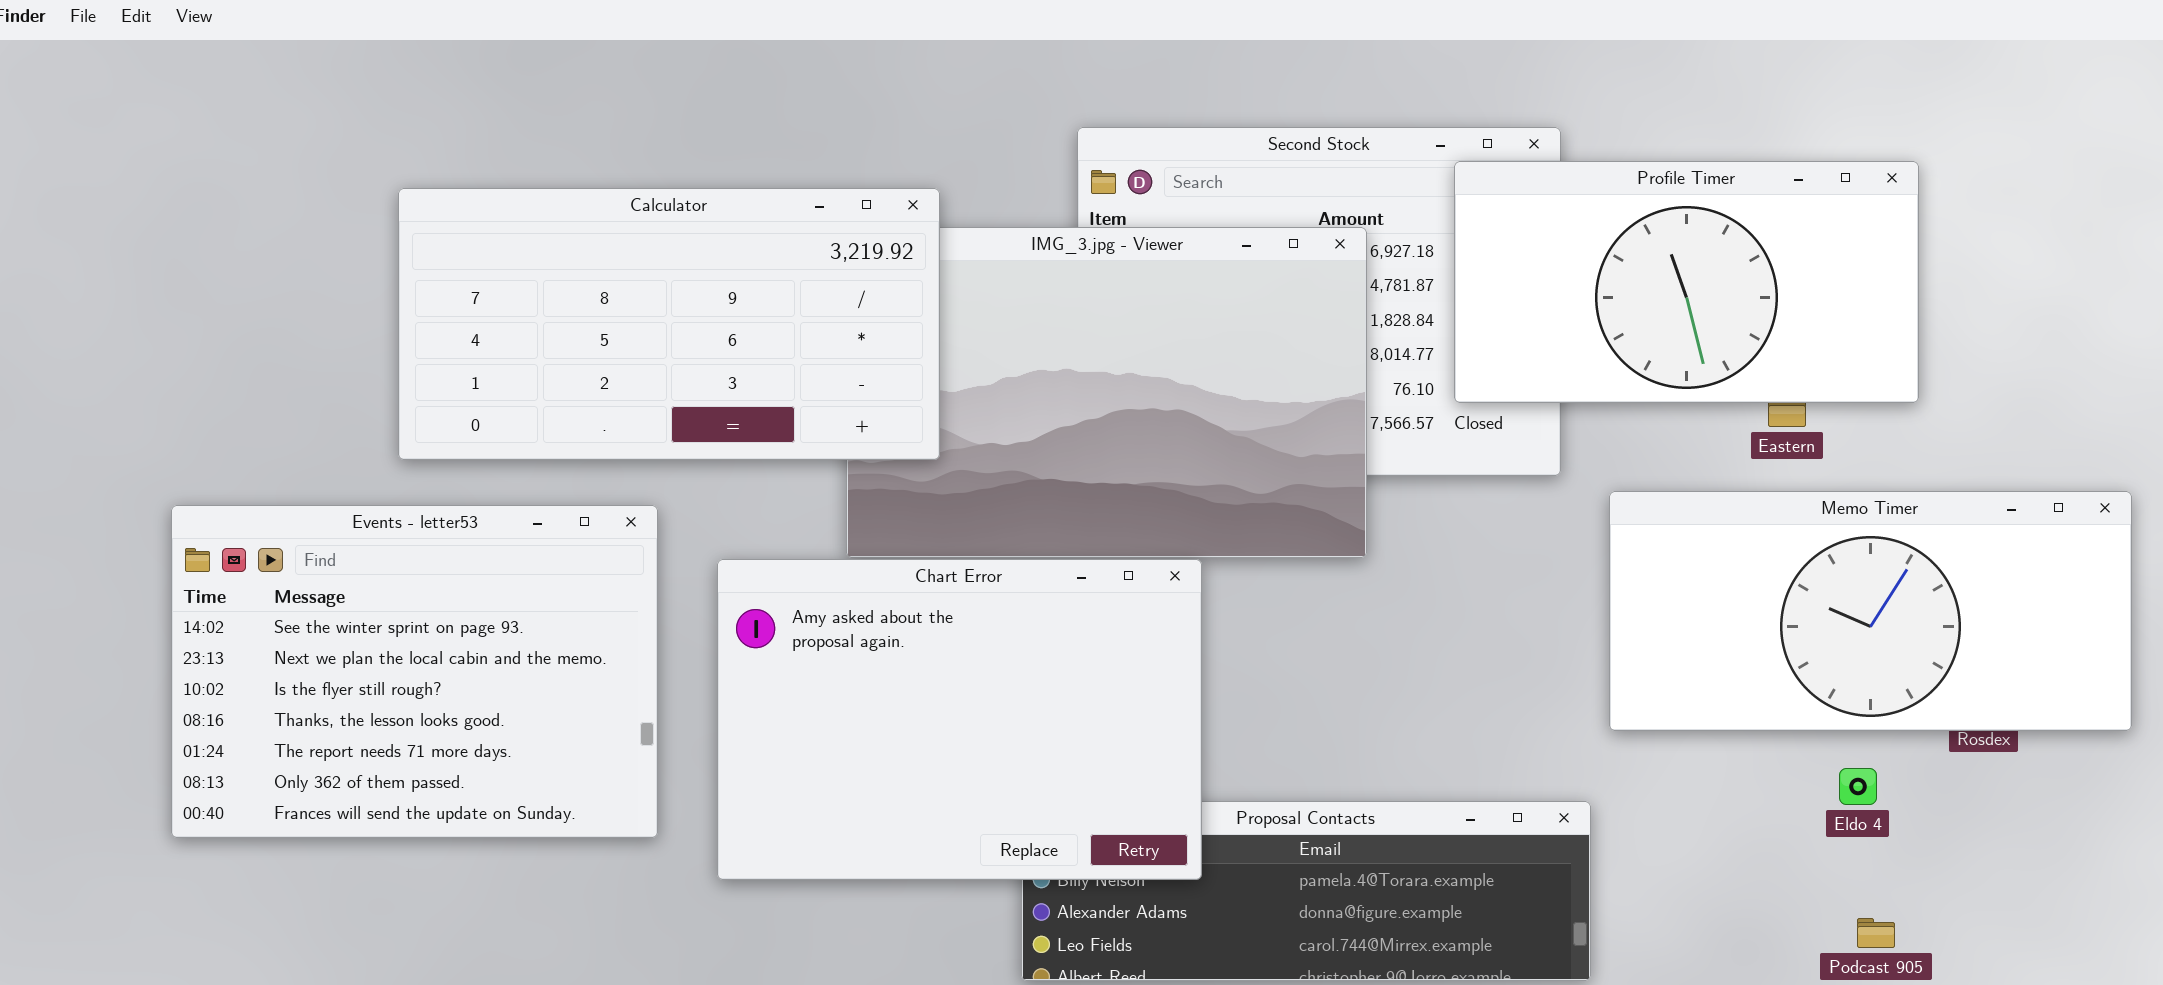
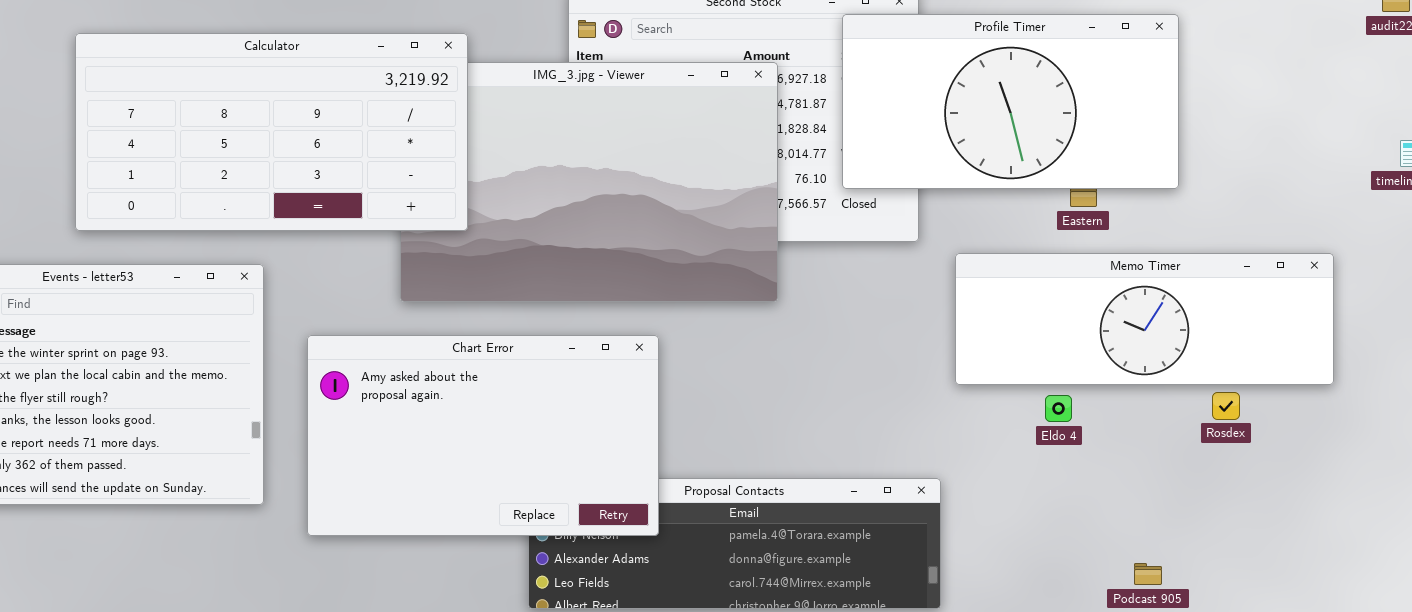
Memo Timer: [1609,491,2132,731] -> [955,253,1334,385], resized
Chart Error: [717,559,1202,880] -> [307,335,659,536], resized
Eldo 4: [1839,768,1877,805] -> [1045,395,1072,422], moved

